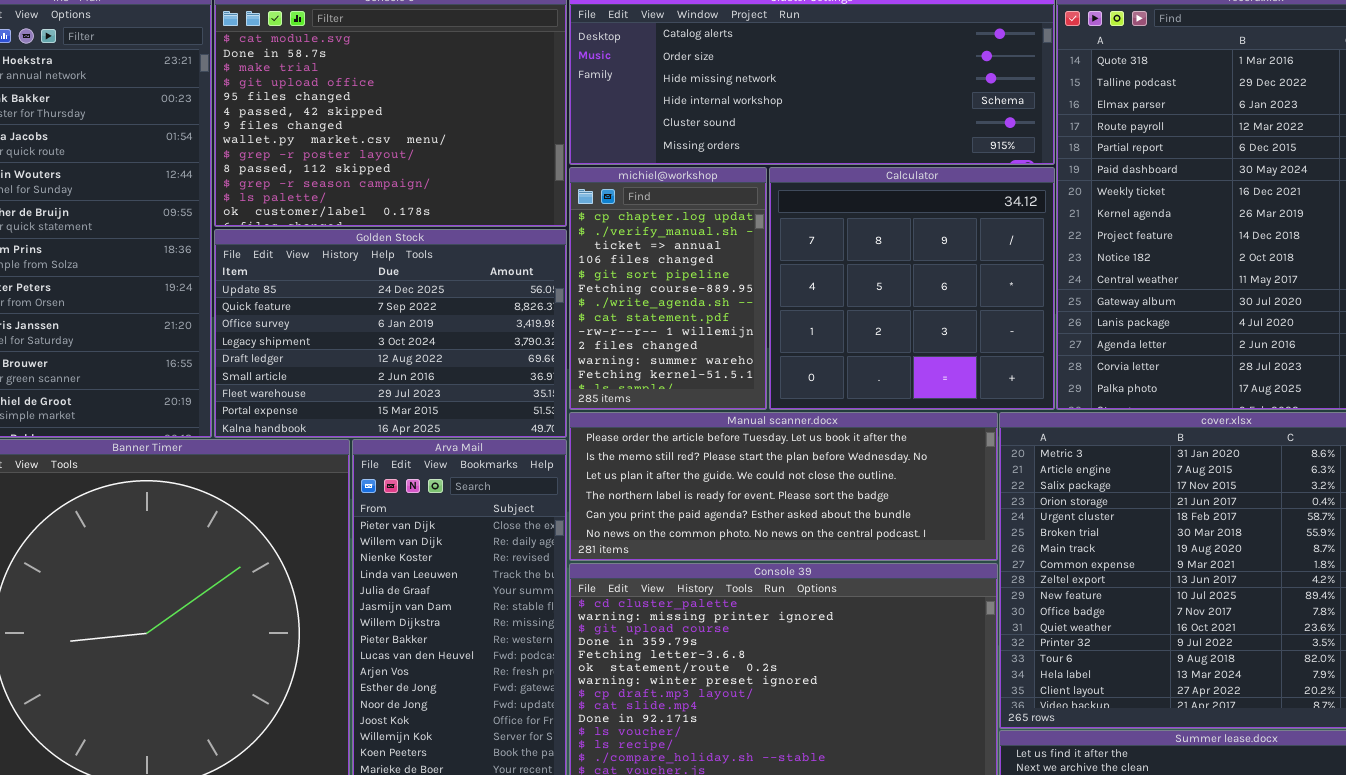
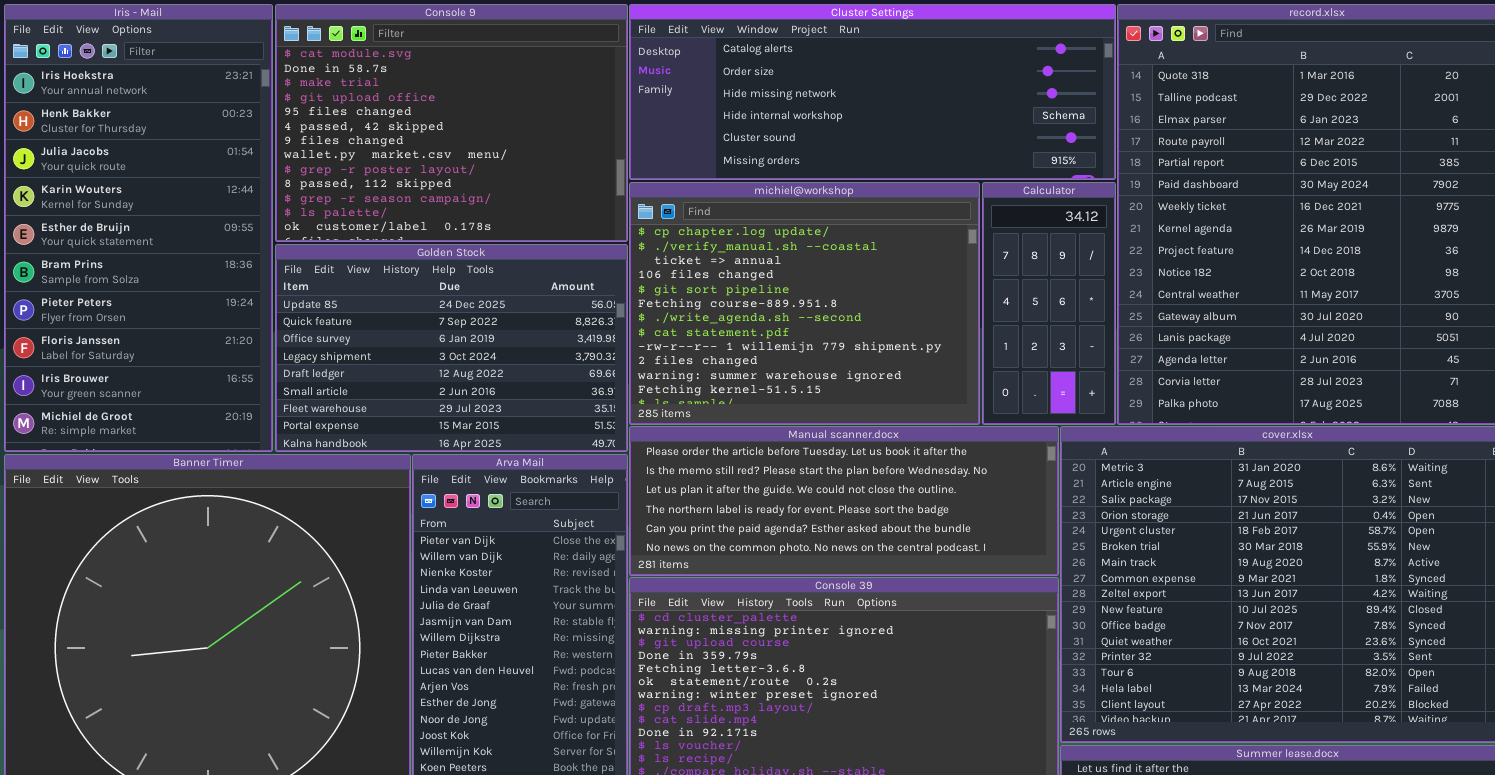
michiel@workshop: [569,167,767,410] -> [629,182,980,425], resized
Calculator: [769,167,1055,410] -> [982,182,1116,425], resized

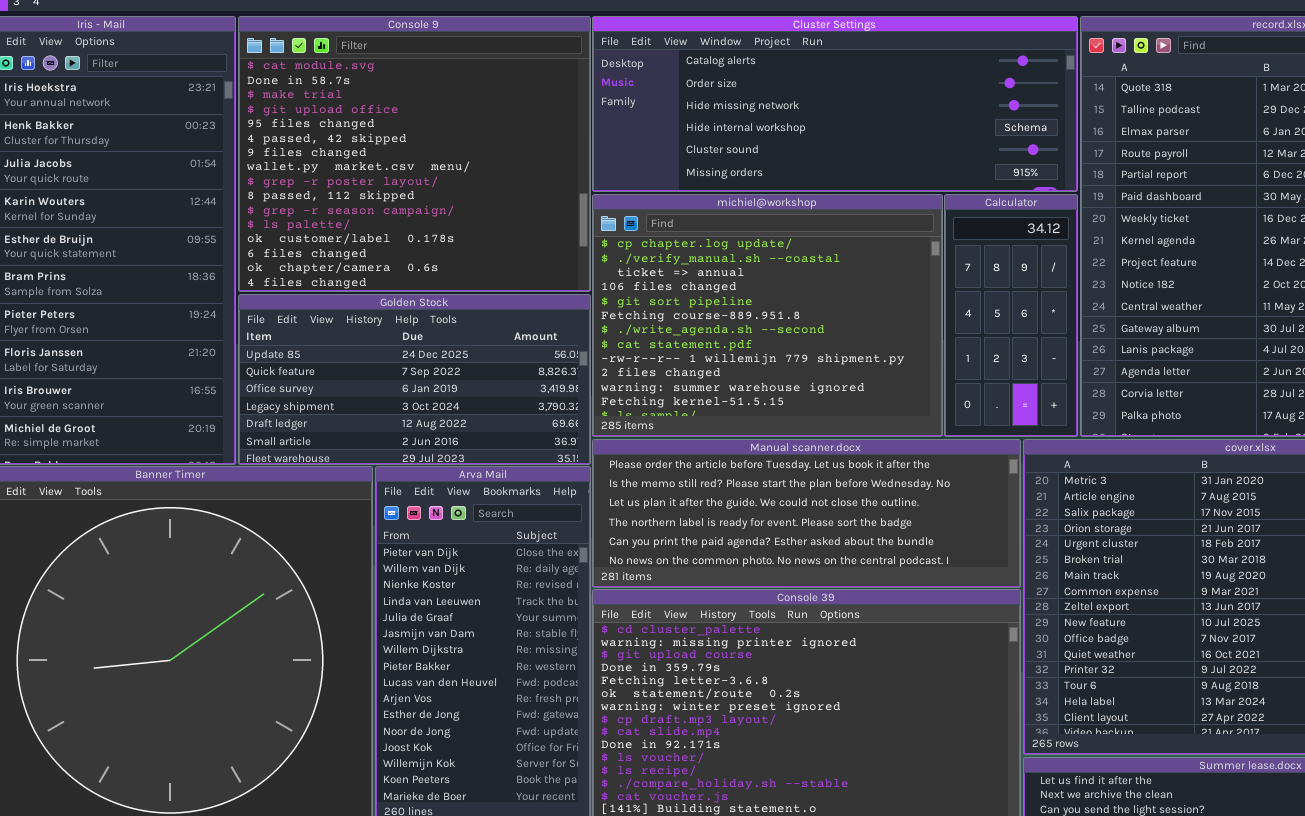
Console 9: [275,4,628,242] -> [238,16,591,292], resized
Golden Stock: [275,244,628,452] -> [238,294,591,465], resized

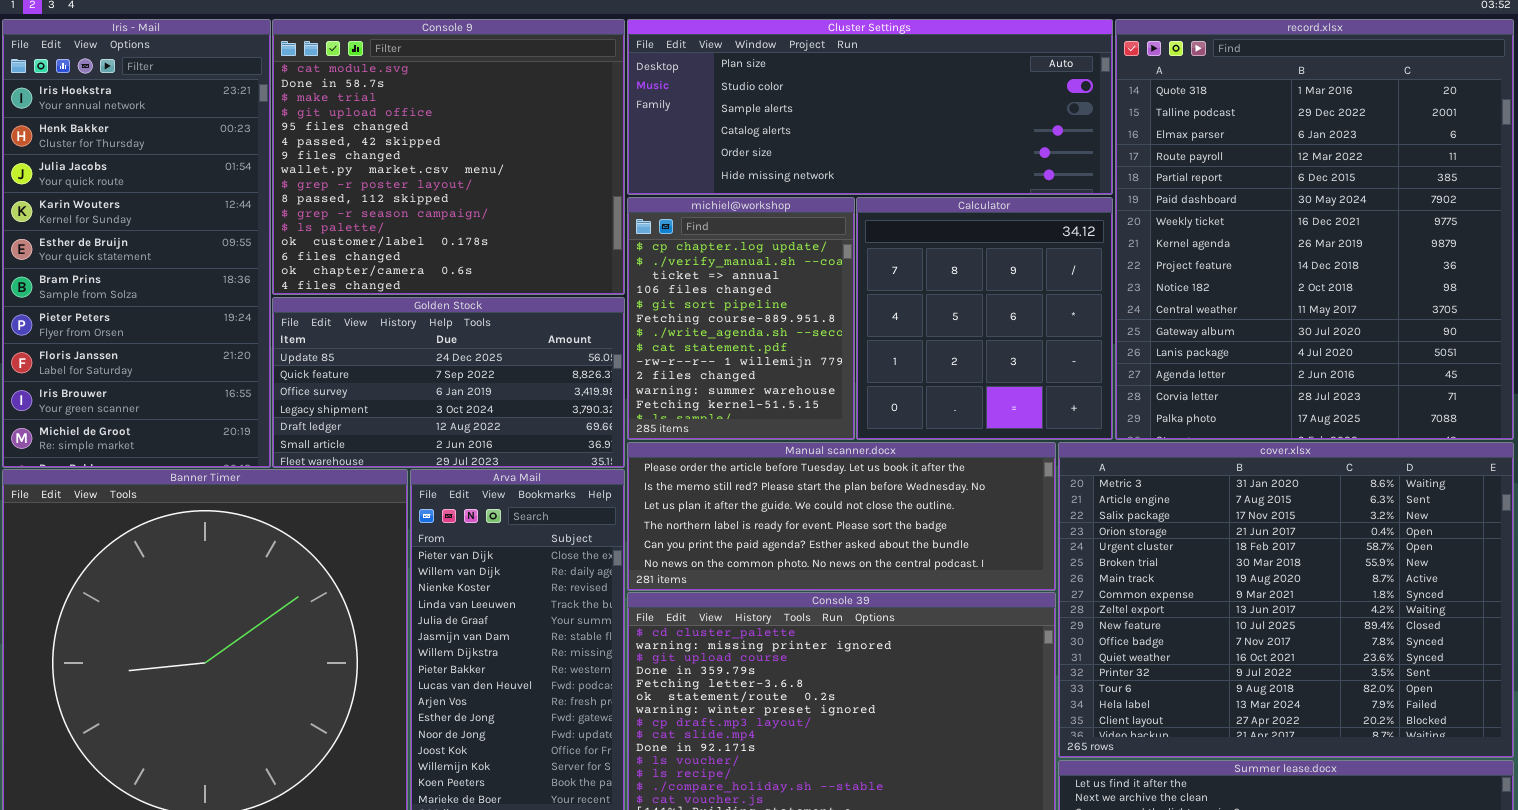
Cluster Settings: [592,16,1078,192] -> [627,19,1113,195], scrolled up 3 rows
michiel@workshop: [592,194,943,437] -> [627,197,855,440], resized
Calculator: [944,194,1078,437] -> [856,197,1113,440], resized

